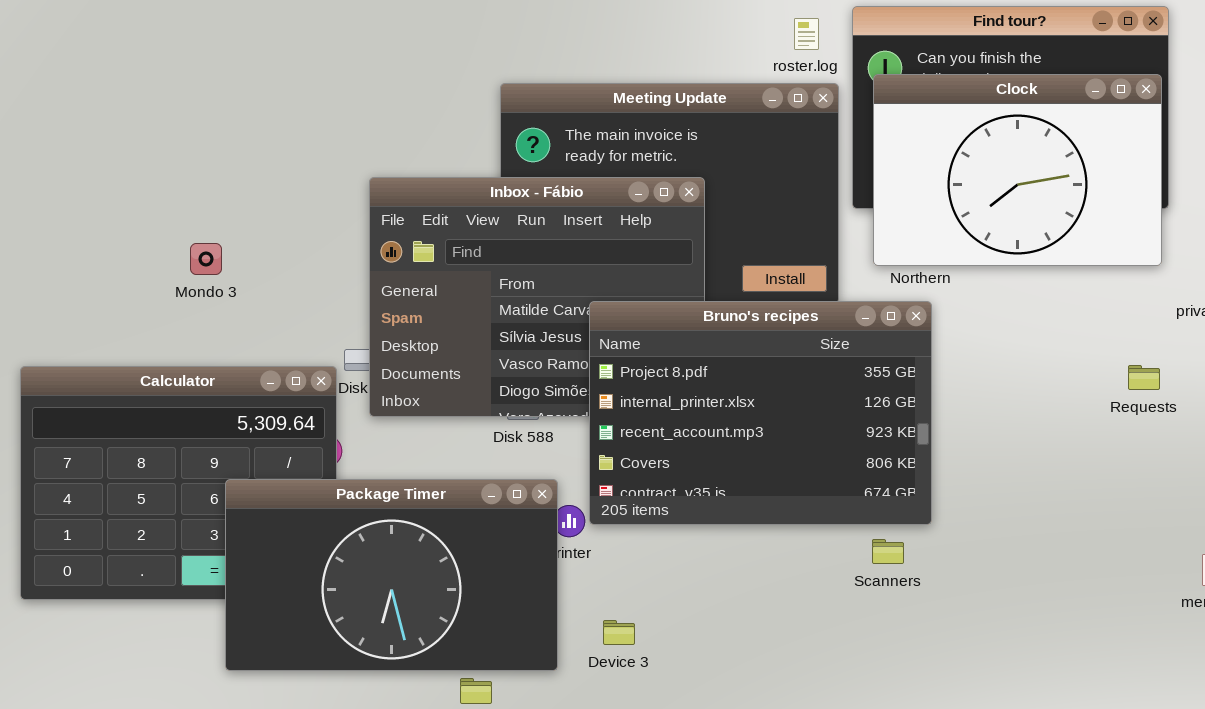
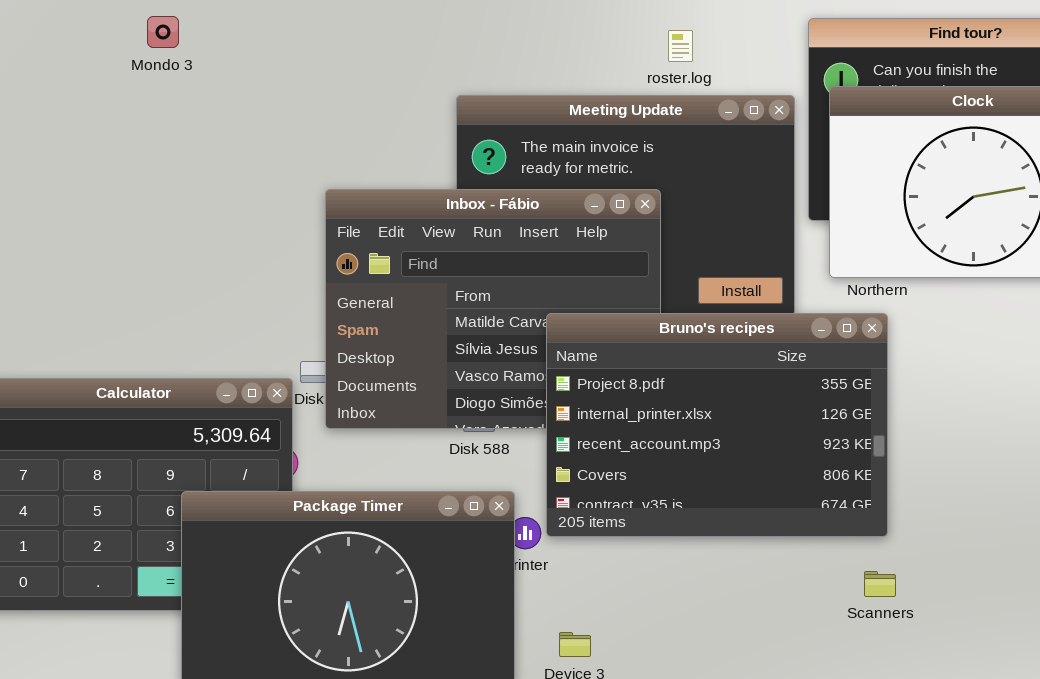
roster.log: [794,18,819,50] -> [668,30,693,62], moved
Mondo 3: [190,243,222,275] -> [147,16,179,48], moved
Scanners: [872,539,904,564] -> [864,571,896,597], moved

